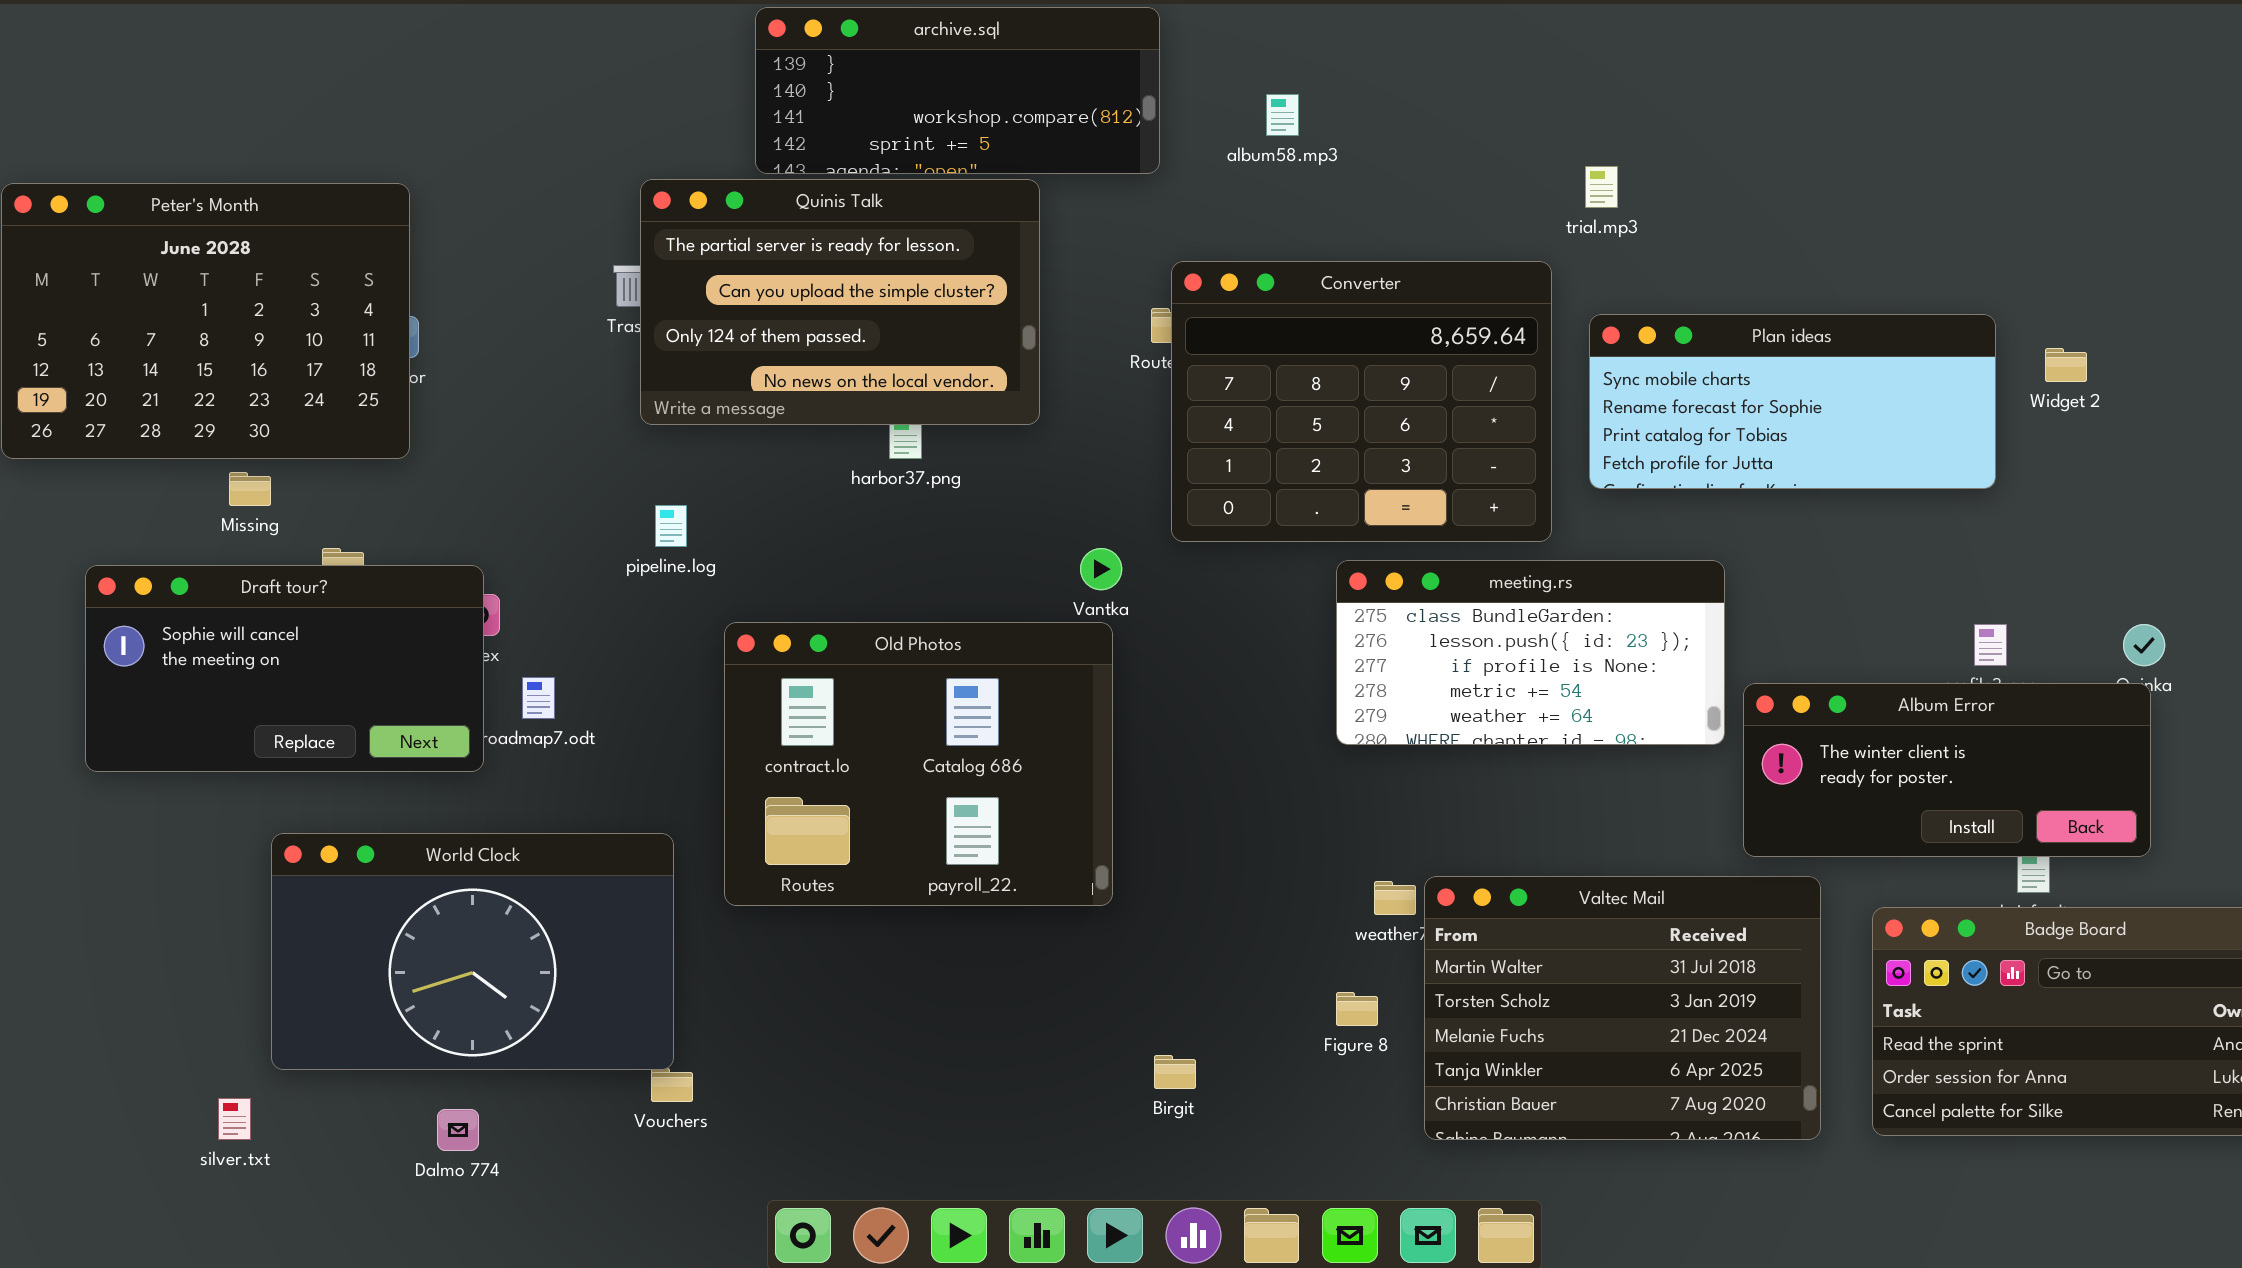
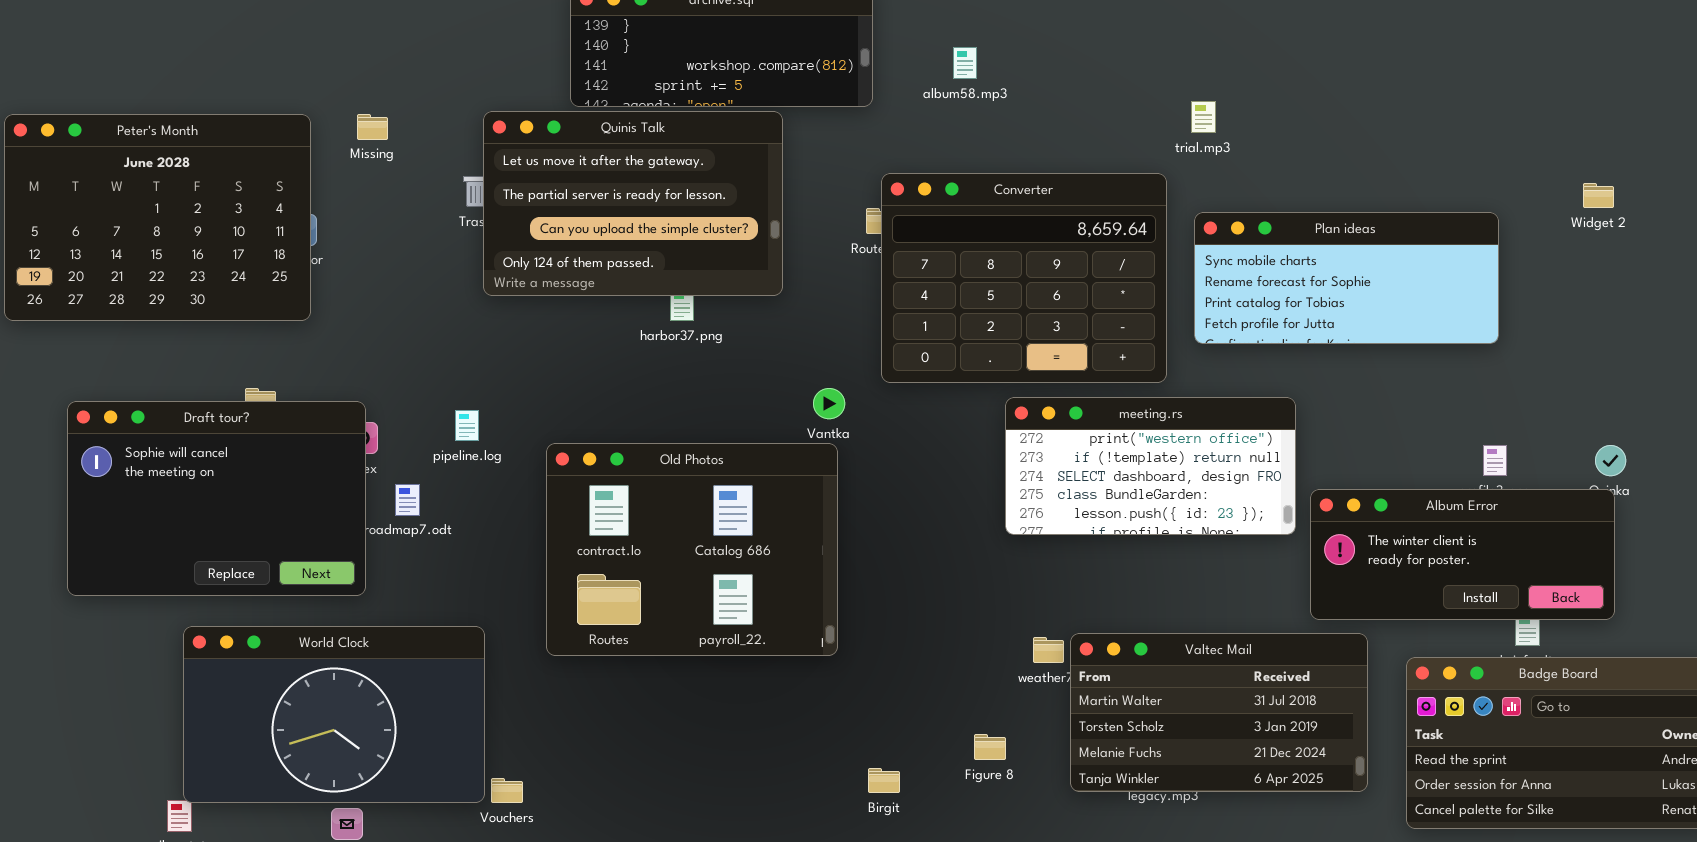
Quinis Talk: [640,179,1040,425] -> [483,111,783,296], scrolled up 1 row
Widget 2: [2045,348,2087,382] -> [1583,183,1614,208], moved
Missing: [229,472,271,506] -> [357,114,388,140], moved
pipeline.log: [655,505,687,547] -> [455,410,479,441], moved
meeting.rs: [1336,560,1725,745] -> [1005,397,1296,535], scrolled up 3 rows
Draft tour?: [85,565,484,772] -> [67,401,366,596], resized
World Clock: [271,833,674,1070] -> [183,626,485,803], moved
Valtec Mail: [1424,876,1821,1140] -> [1070,633,1368,792], resized
Figure 8: [1336,992,1378,1026] -> [974,734,1006,760], moved

